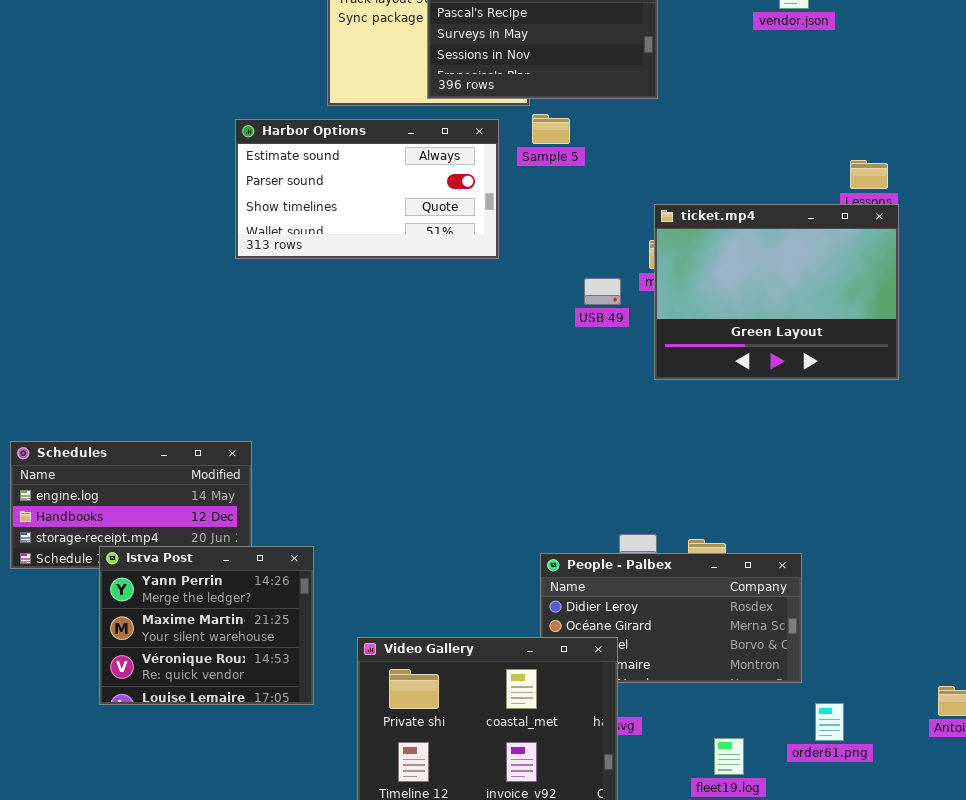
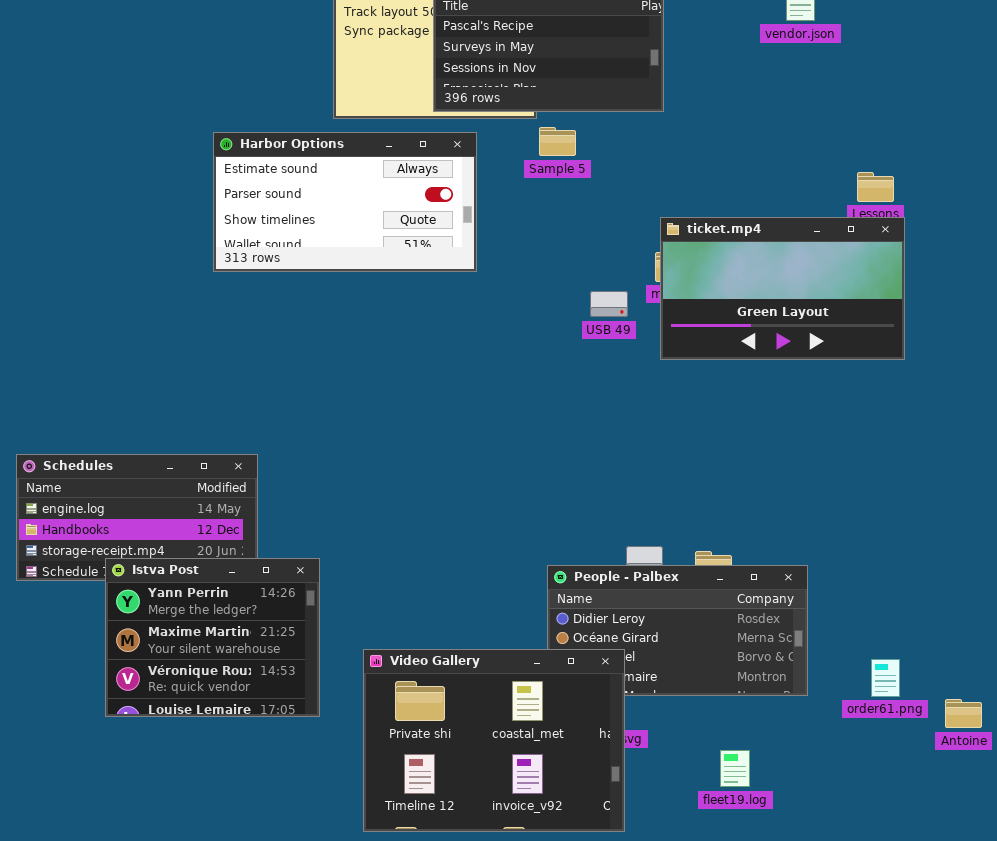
Harbor Options: [235,119,499,259] -> [213,132,477,272], moved
ticket.mp4: [654,204,899,380] -> [660,217,905,360], resized
order61.png: [815,703,844,741] -> [871,659,900,697], moved

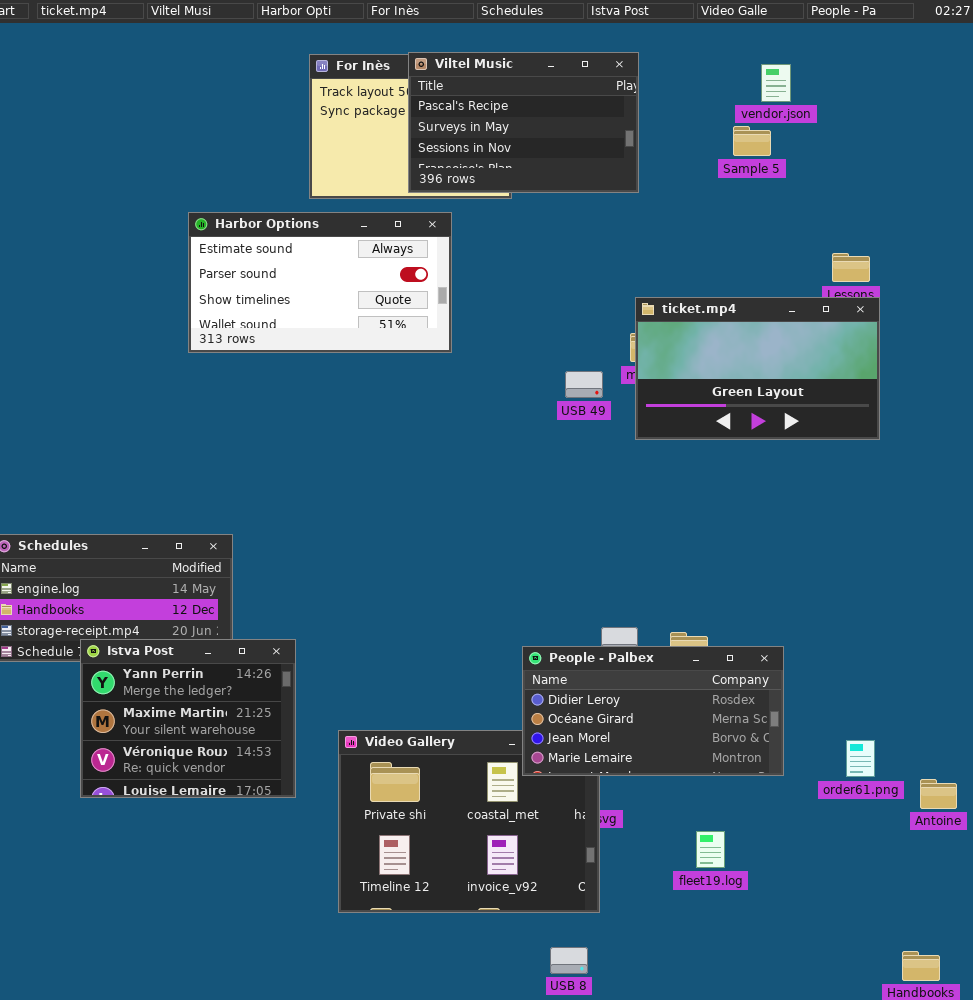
Sample 5: [539,127,576,156] -> [733,126,771,156], moved
People - Palbex: [547,565,808,696] -> [522,646,784,776], raised

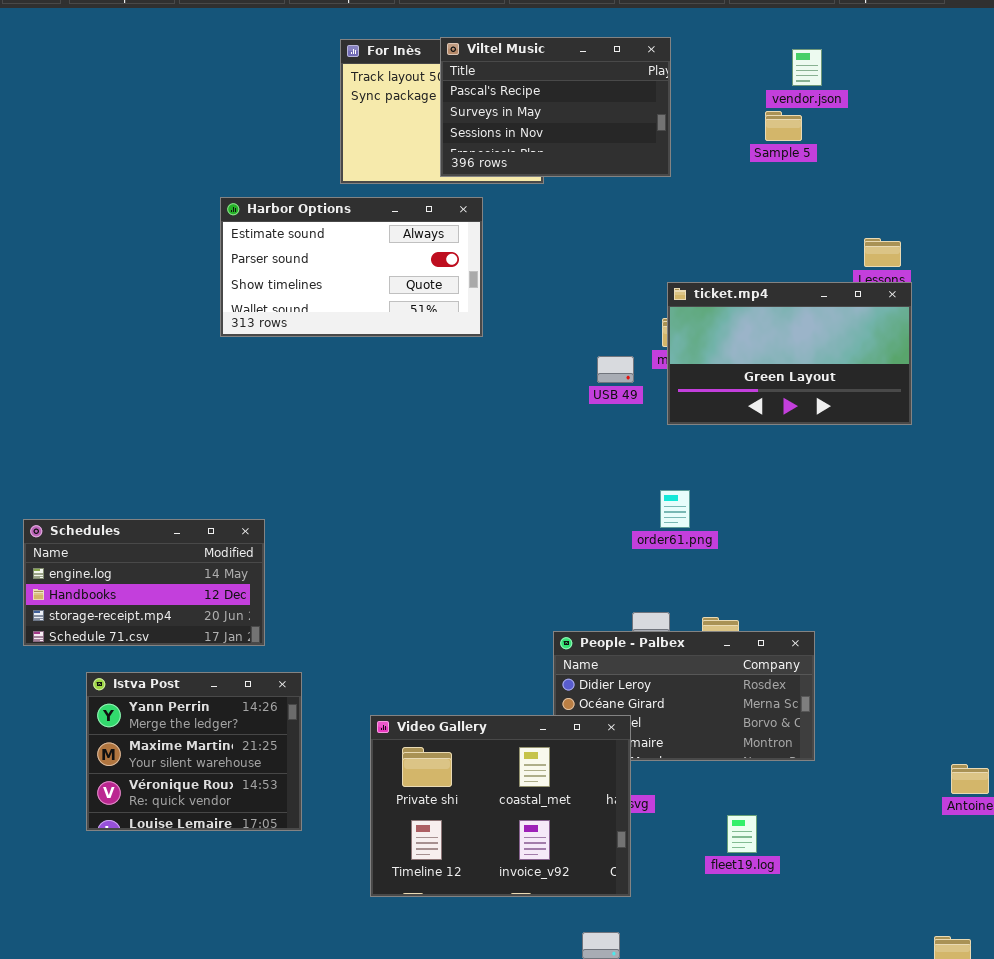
Istva Post: [80,639,296,798] -> [86,672,302,831], moved
Video Gallery: [338,730,600,913] -> [370,715,631,897], raised
order61.png: [846,740,875,777] -> [660,490,690,528], moved

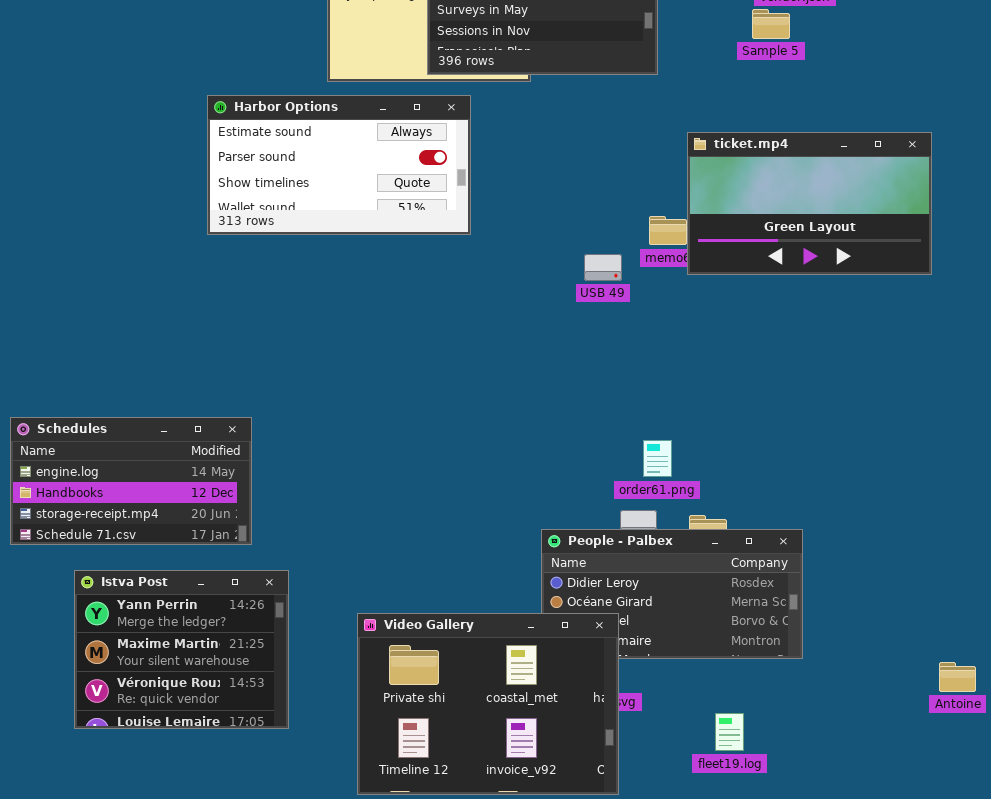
ticket.mp4: [667,282,912,425] -> [687,132,932,275], moved
order61.png: [660,490,690,528] -> [643,440,672,477], moved

